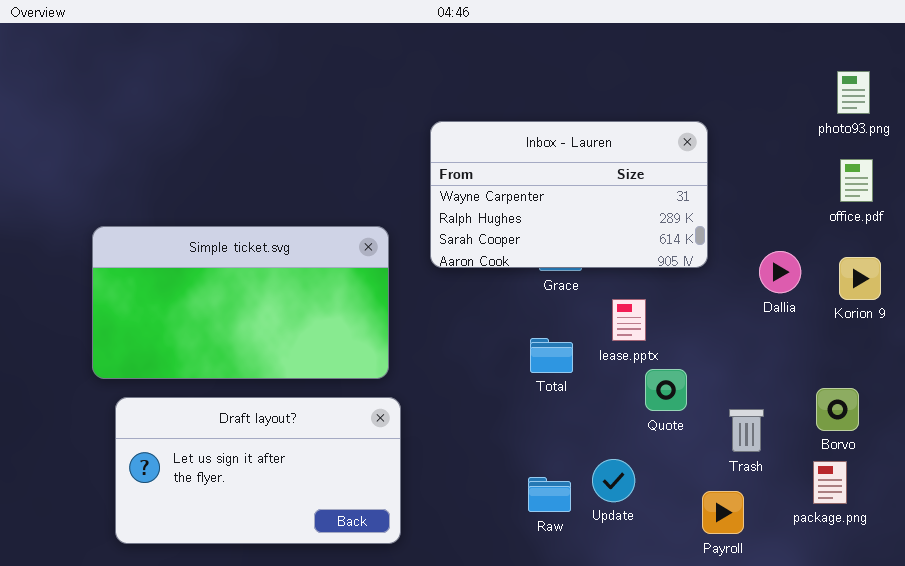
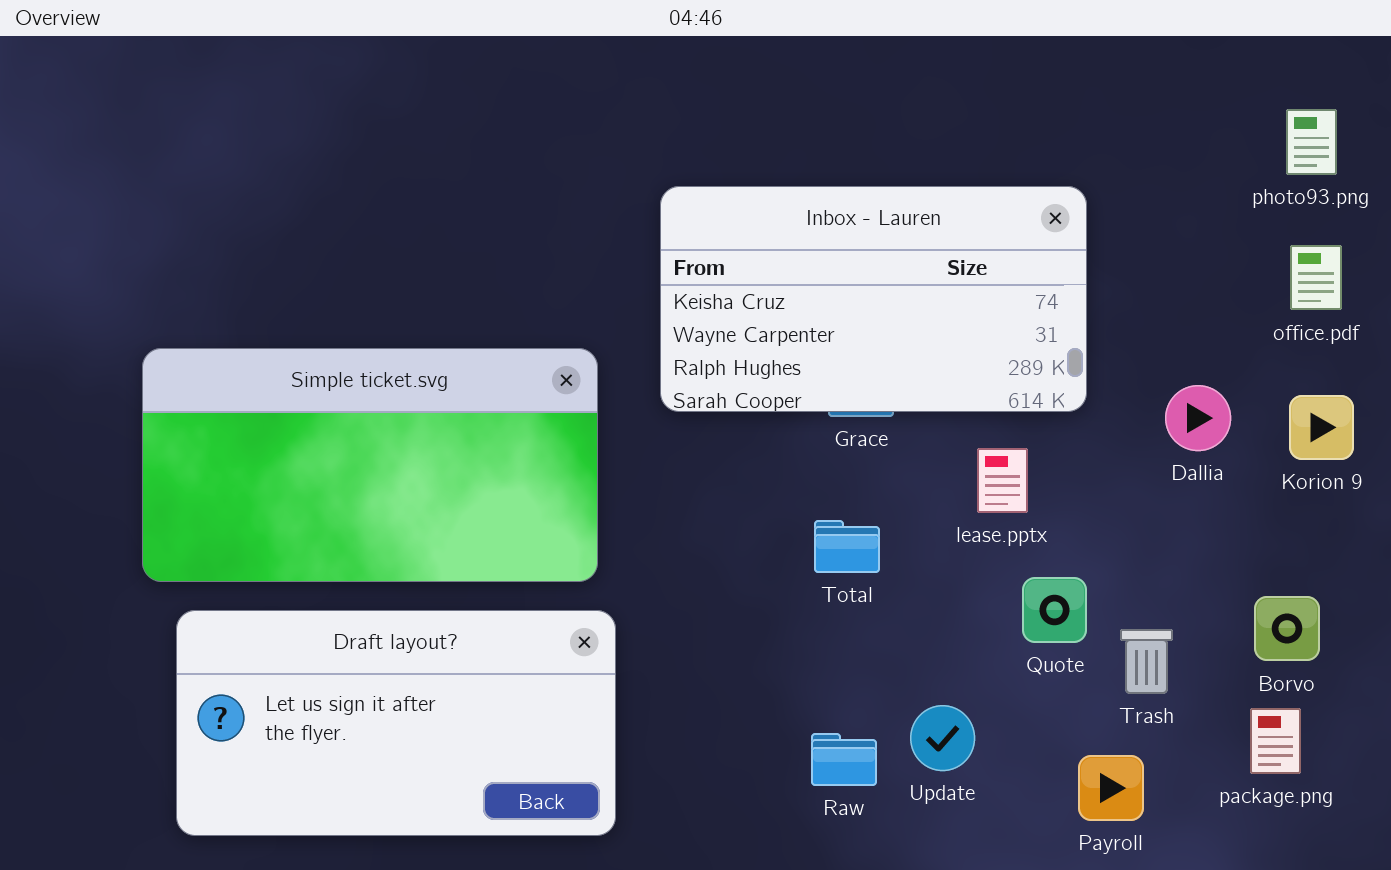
Inbox - Lauren: [430,121,708,268] -> [660,186,1087,412], scrolled up 1 row
lease.pptx: [612,299,646,341] -> [977,448,1028,513], moved
Quote: [645,369,687,411] -> [1022,577,1087,643], moved

